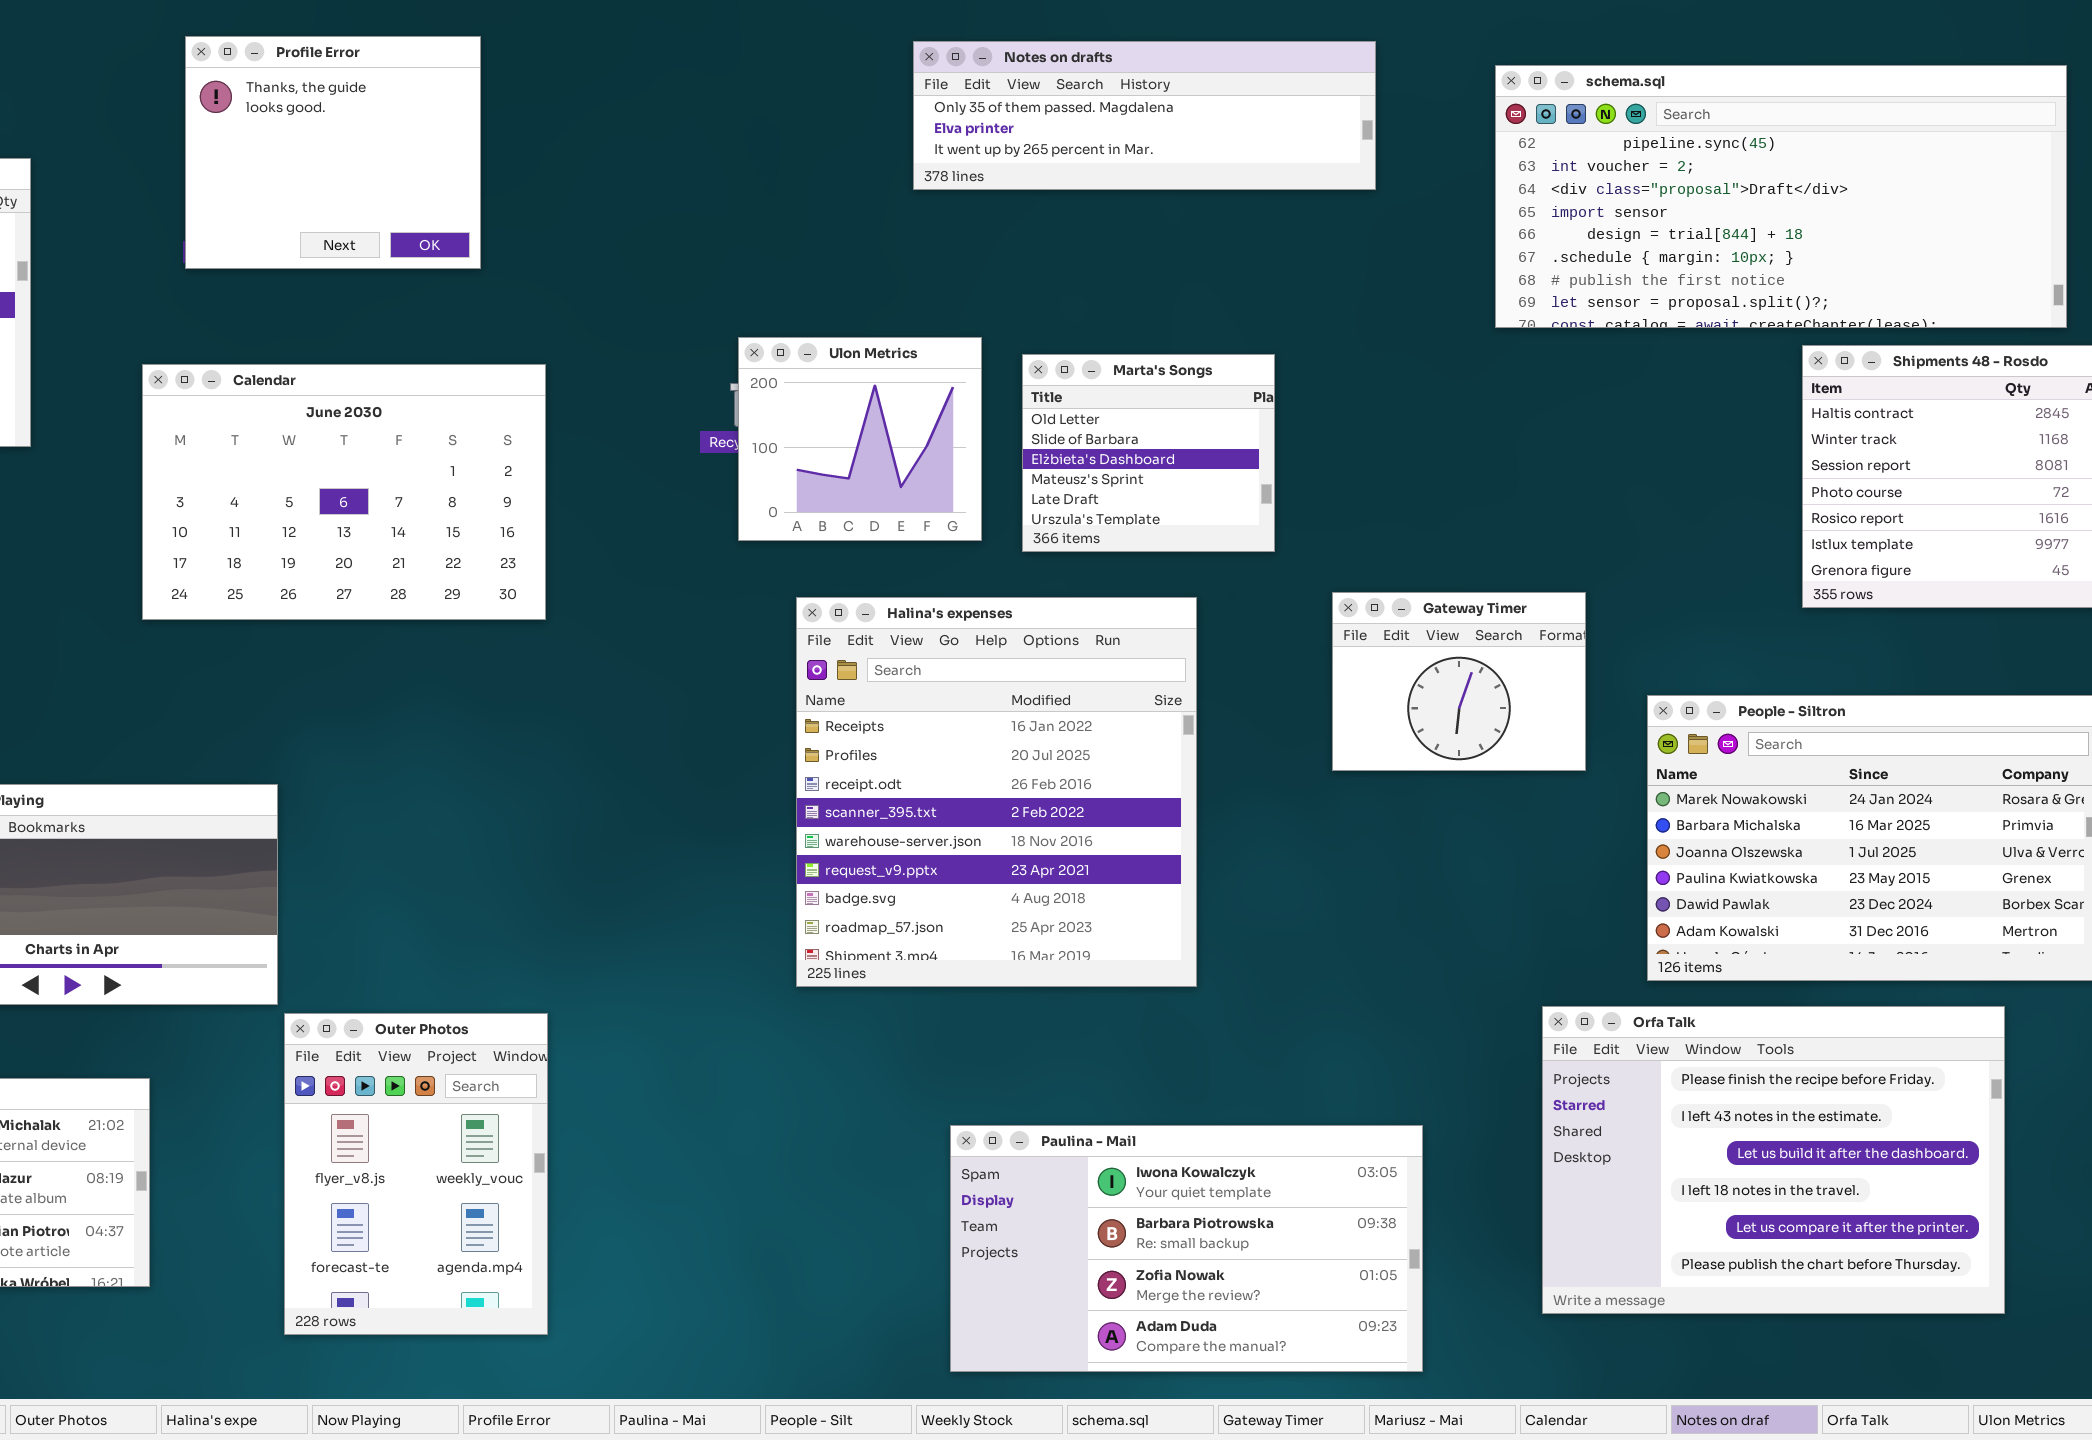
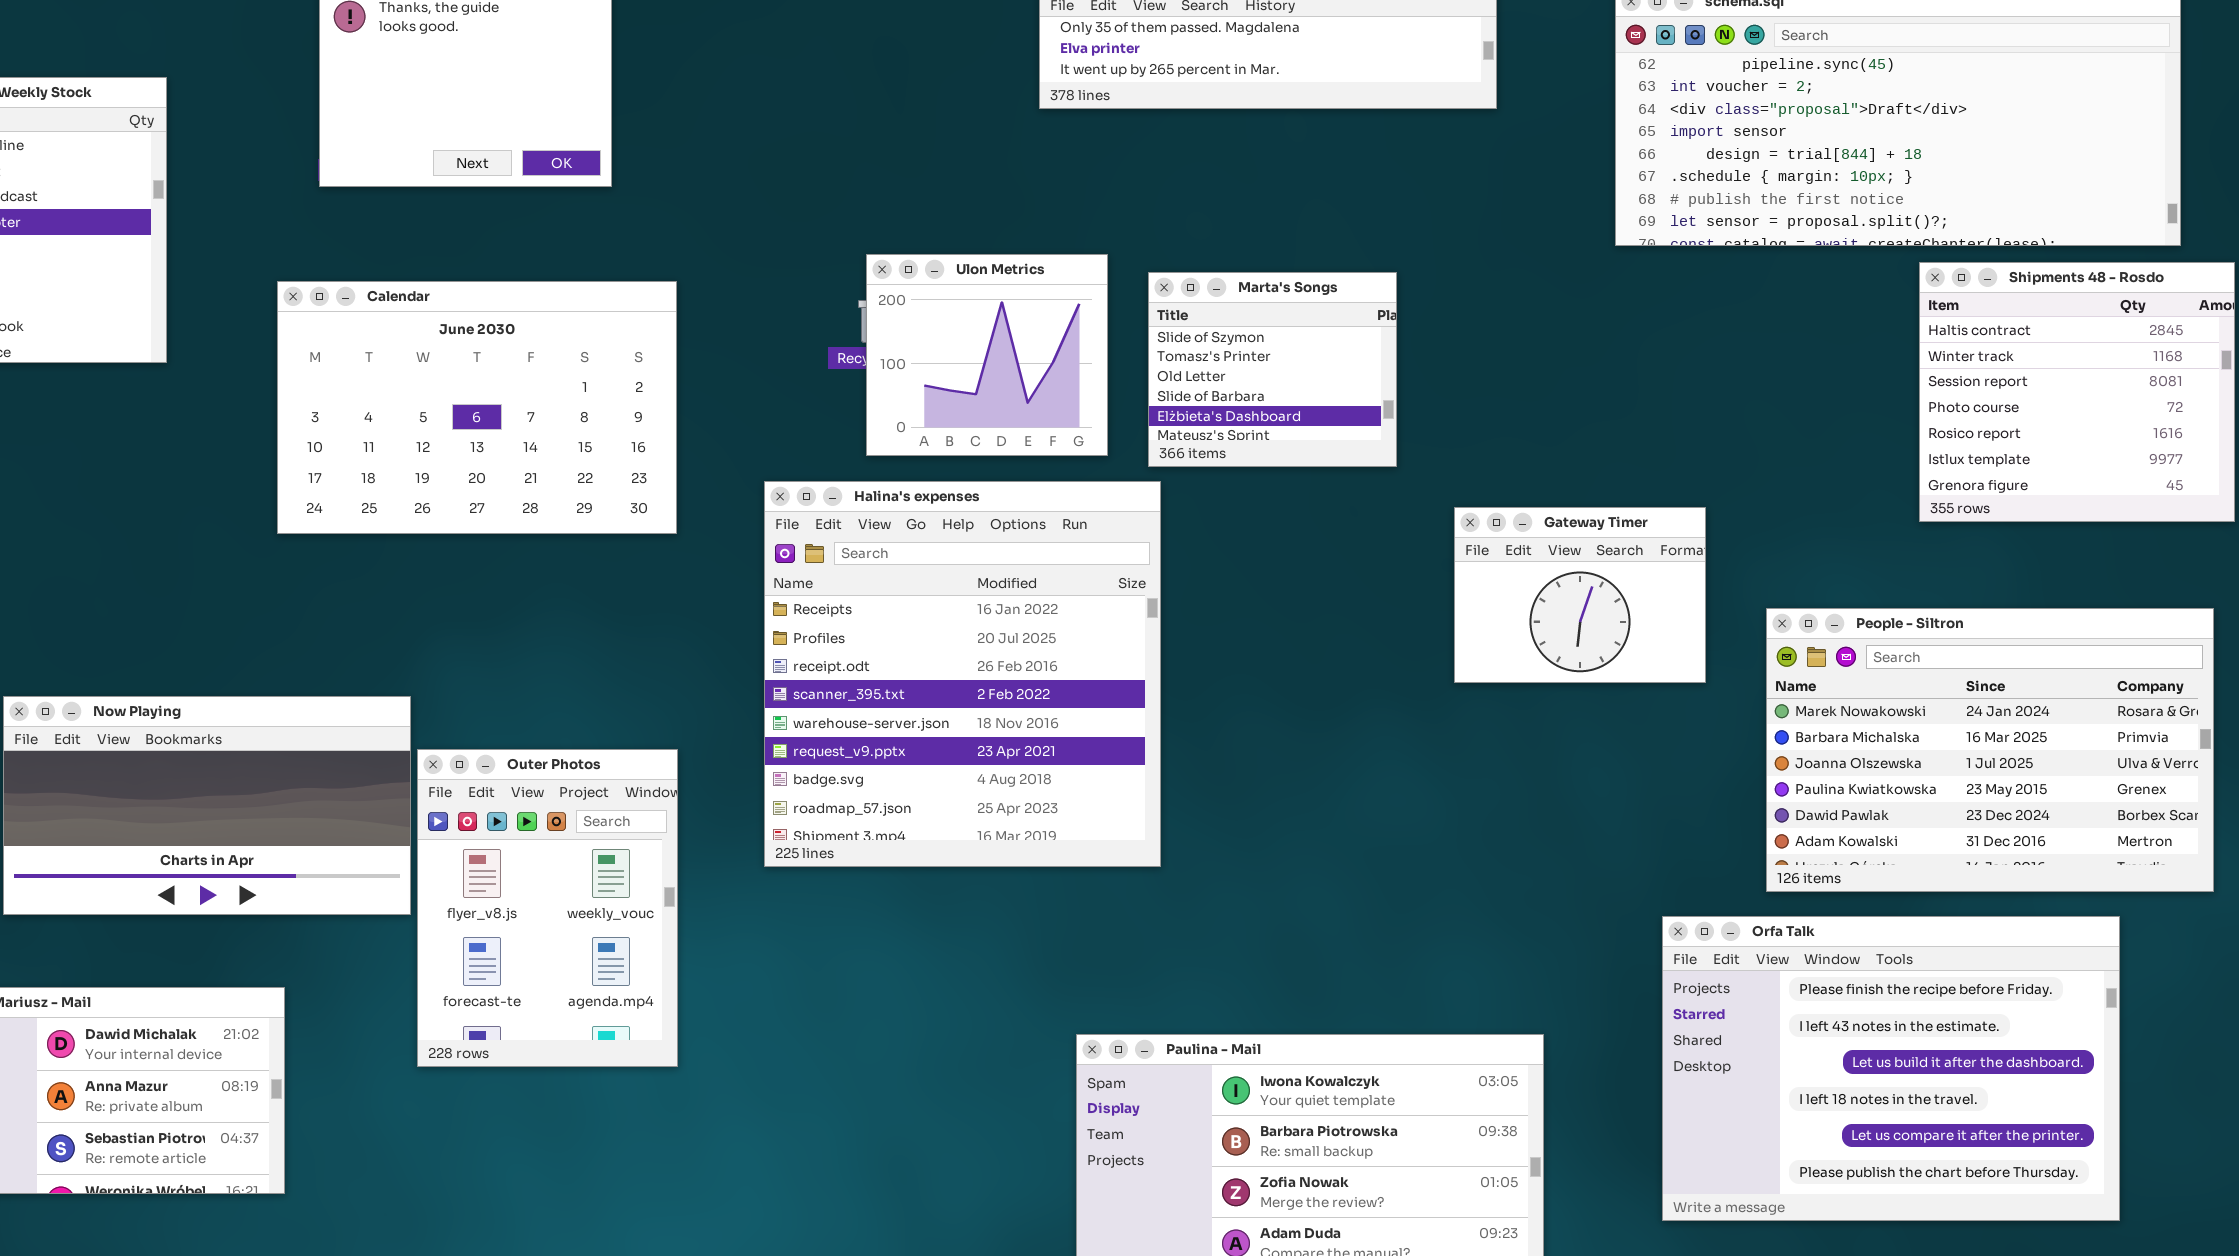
Marta's Songs: [1022,354,1275,552] -> [1148,272,1397,467], scrolled up 2 rows
Halina's expenses: [796,597,1197,987] -> [764,481,1161,867], moved
Outer Photos: [284,1013,548,1335] -> [417,749,678,1067], moved

